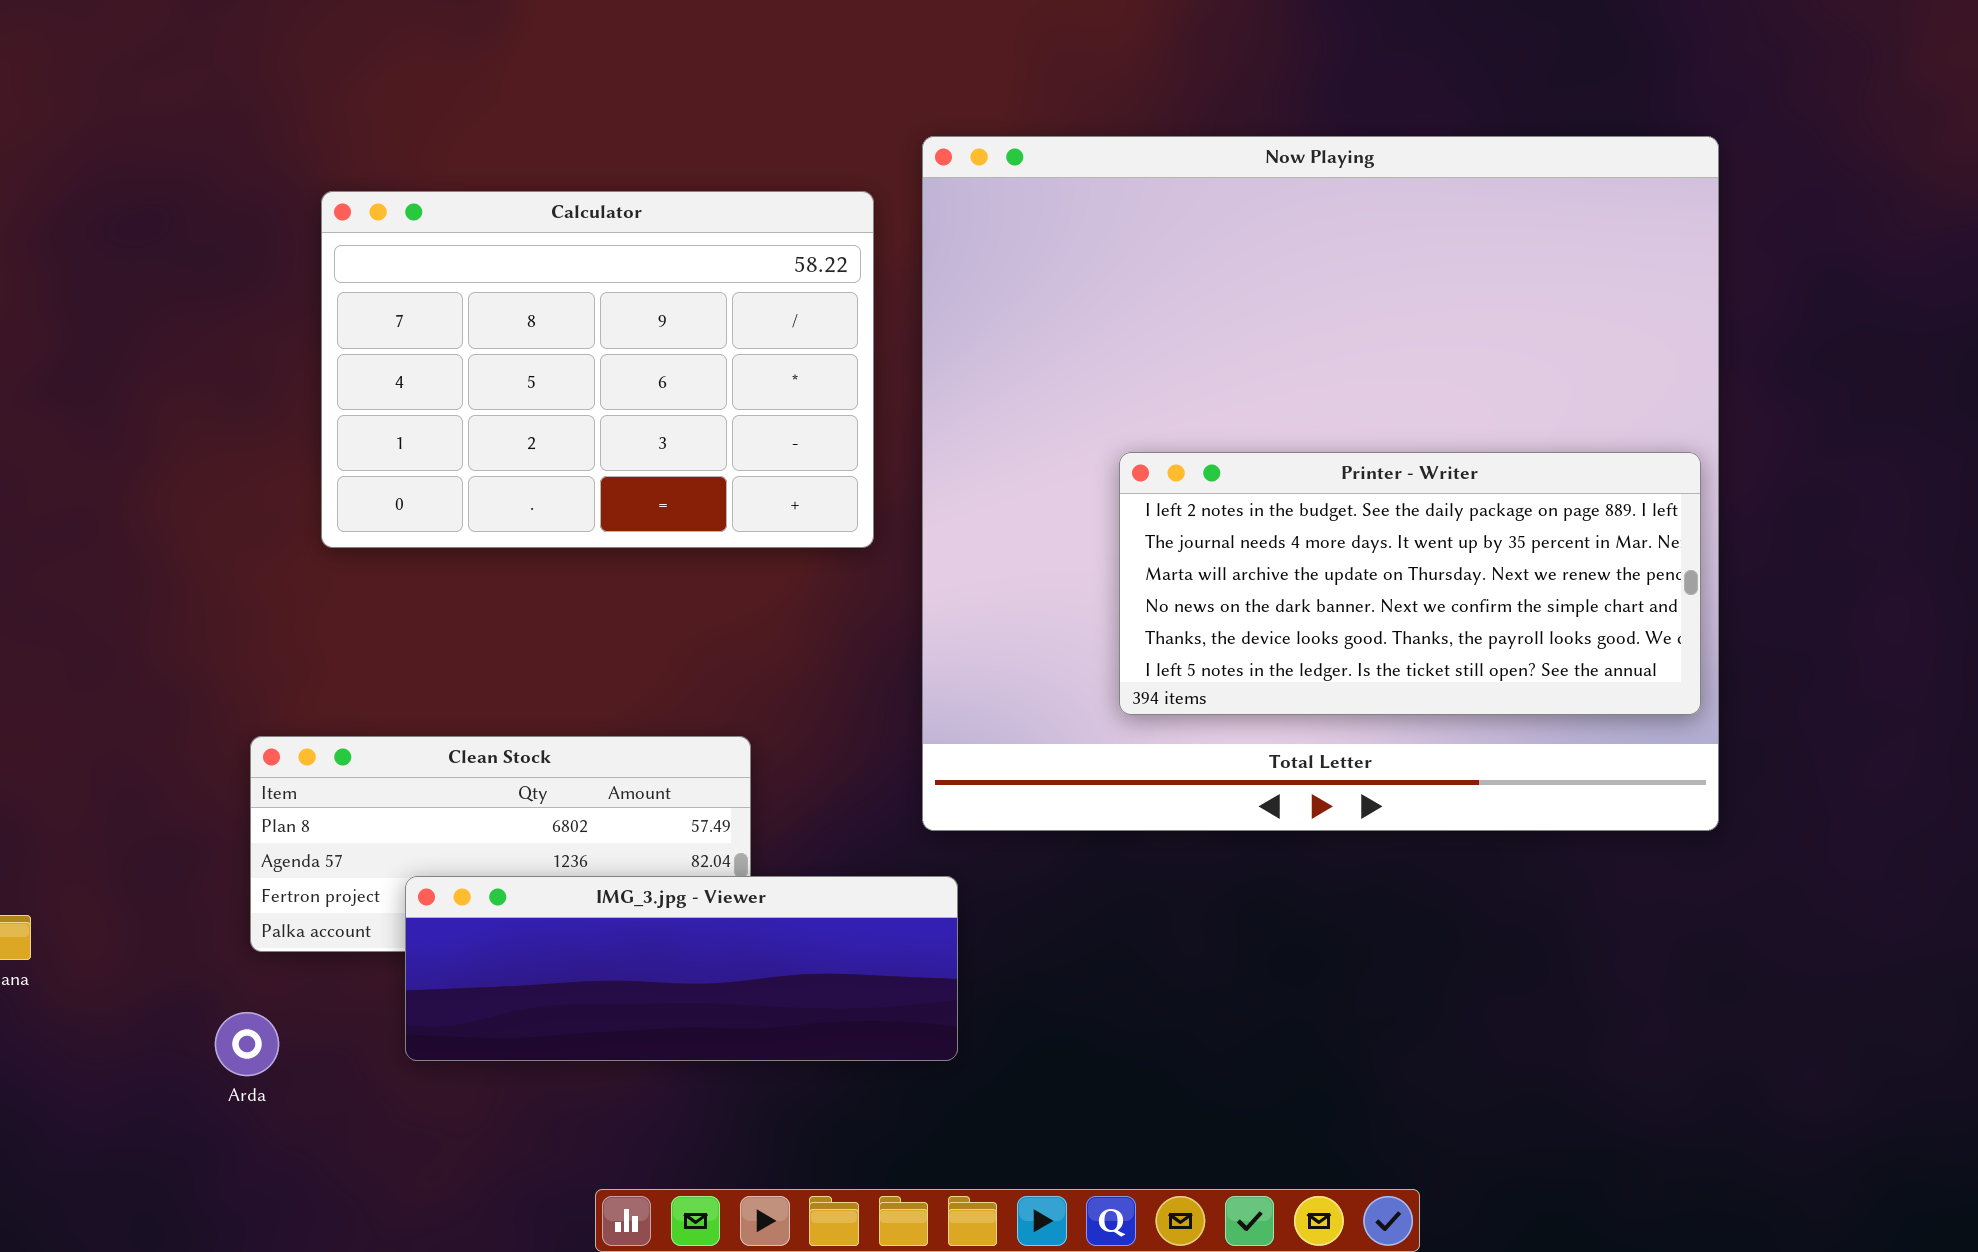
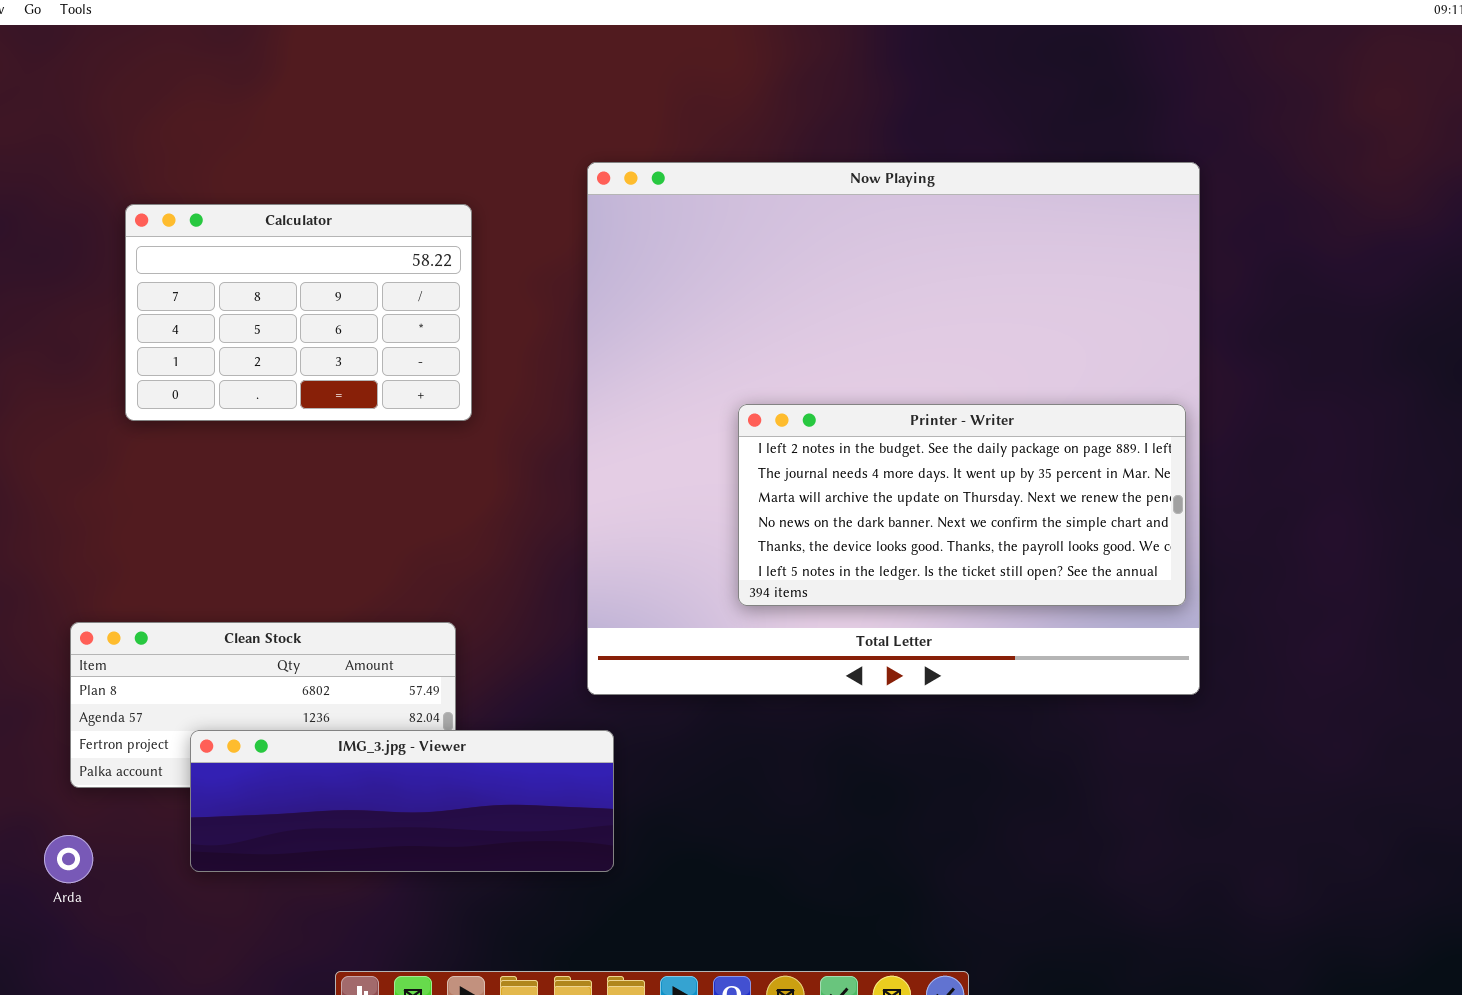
Calculator: [321,191,874,548] -> [125,204,472,421], resized

